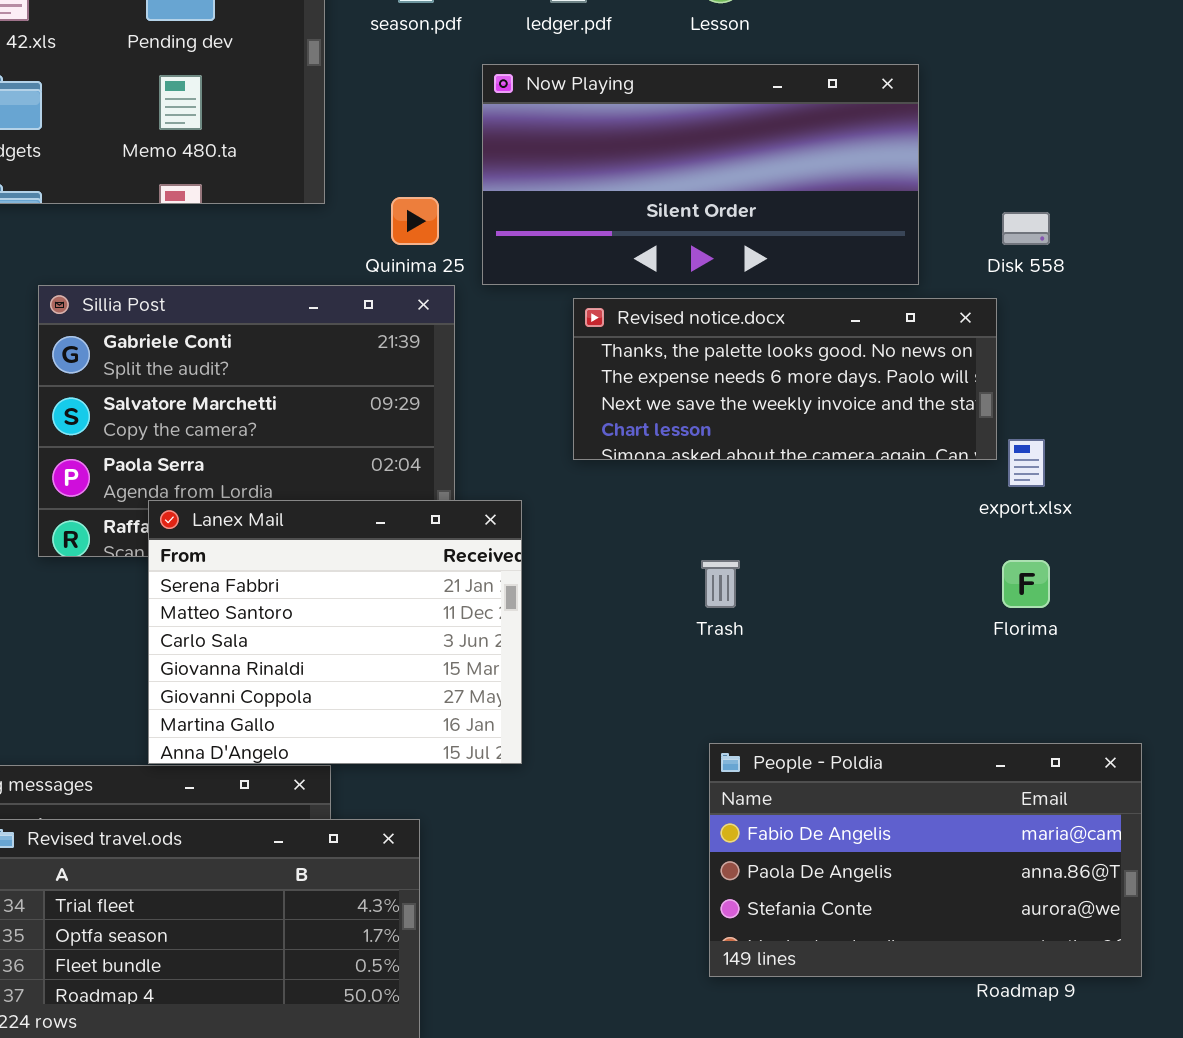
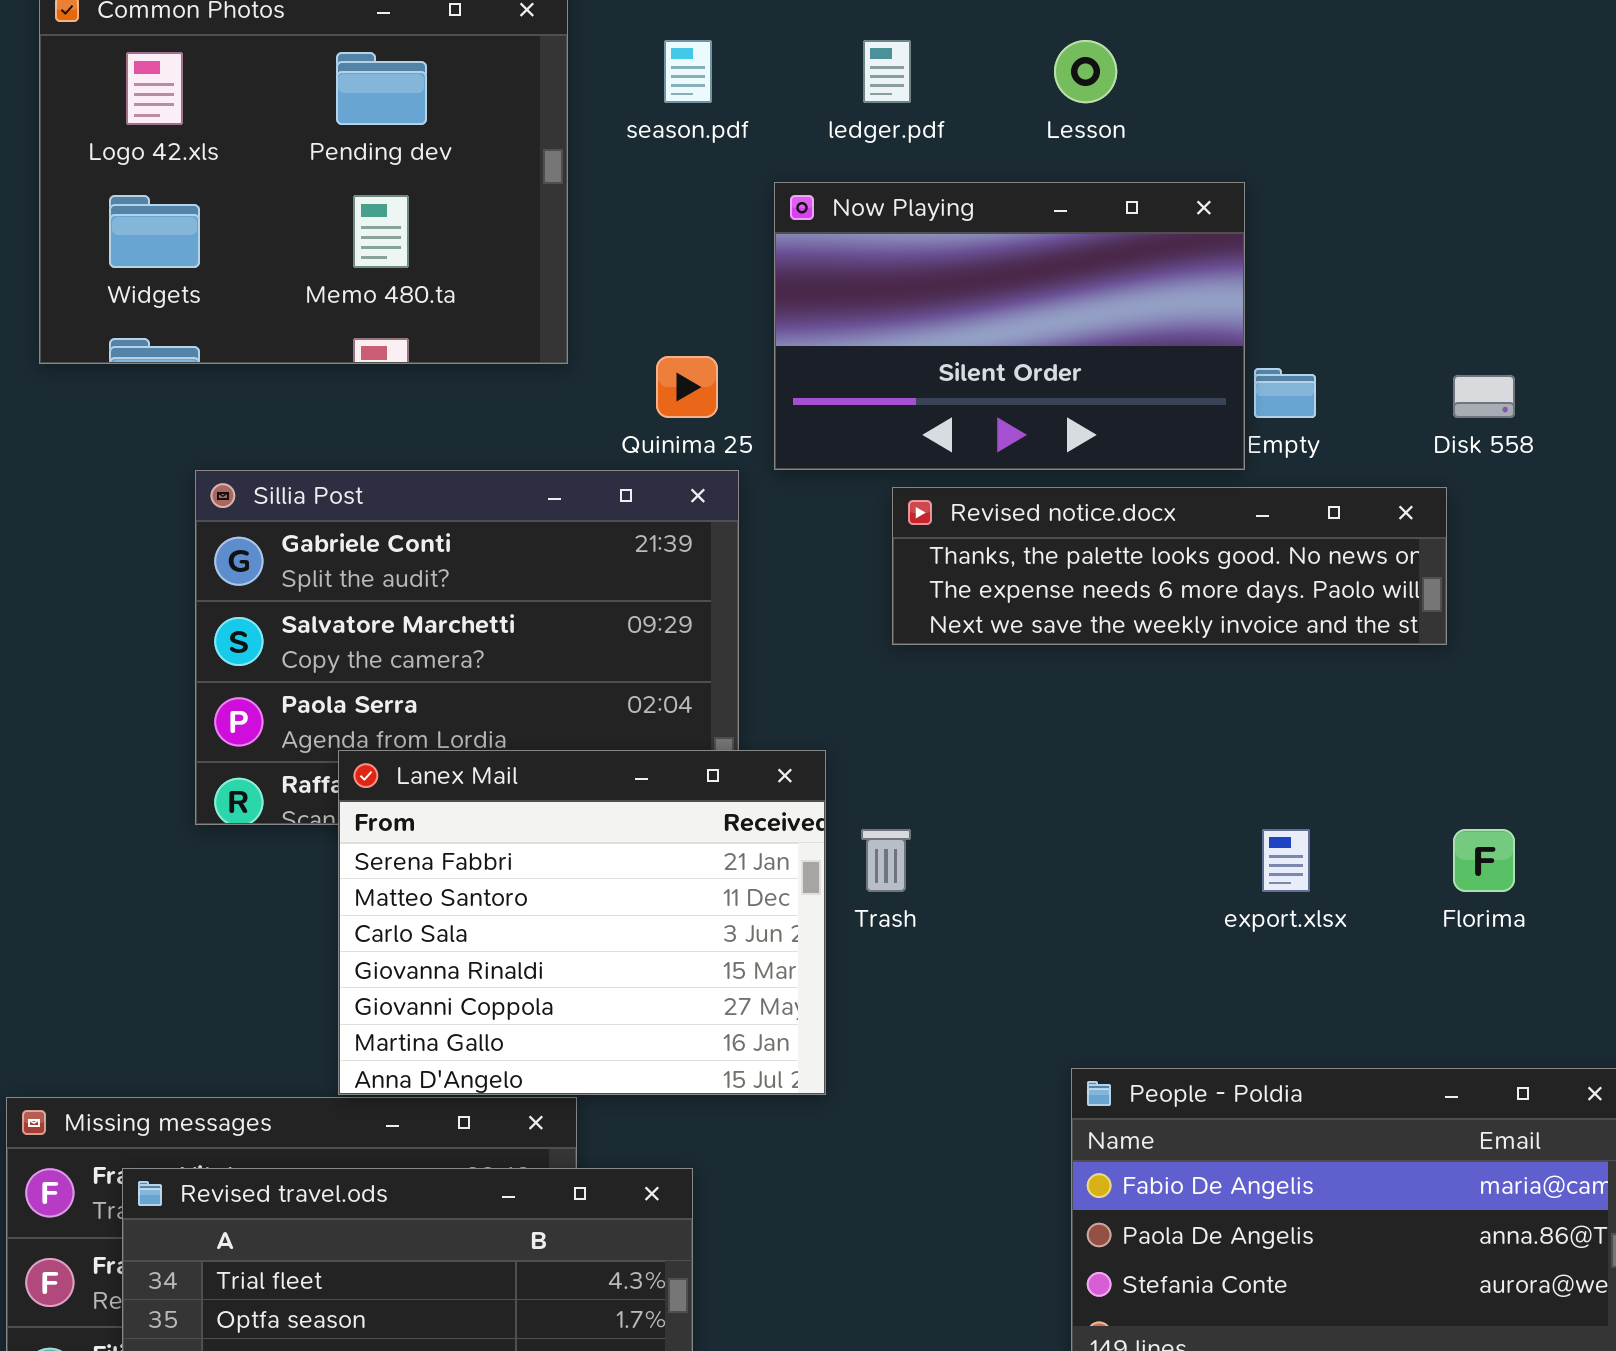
Now Playing: [482,64,919,285] -> [774,182,1245,470], resized
Revised notice.docx: [573,298,997,460] -> [892,487,1447,645], resized
export.xlsx: [1008,439,1045,487] -> [1262,829,1310,892], moved
Trash: [701,560,740,608] -> [861,829,911,892], moved

